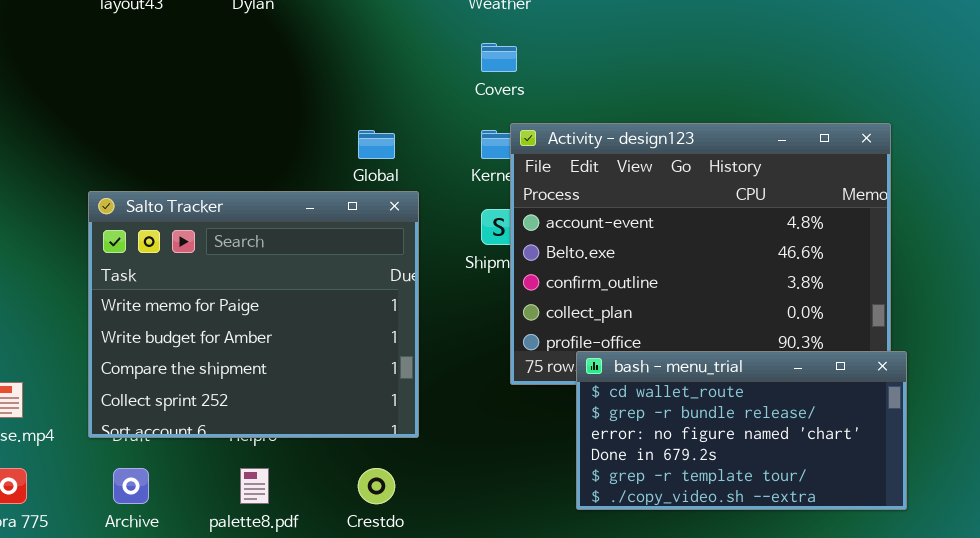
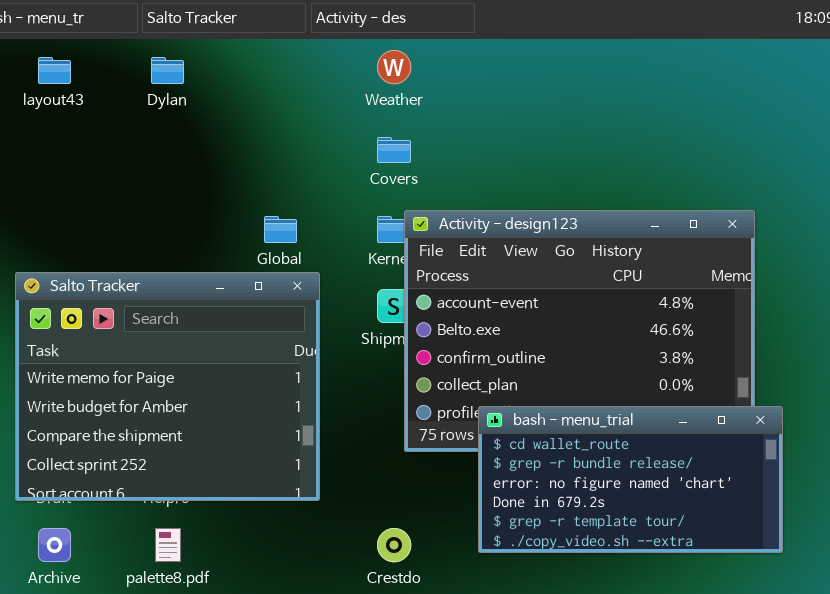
bash - menu_trial: [576,351,907,510] -> [478,406,783,553], moved
Crestdo: [358,468,395,504] -> [377,528,411,562], moved

